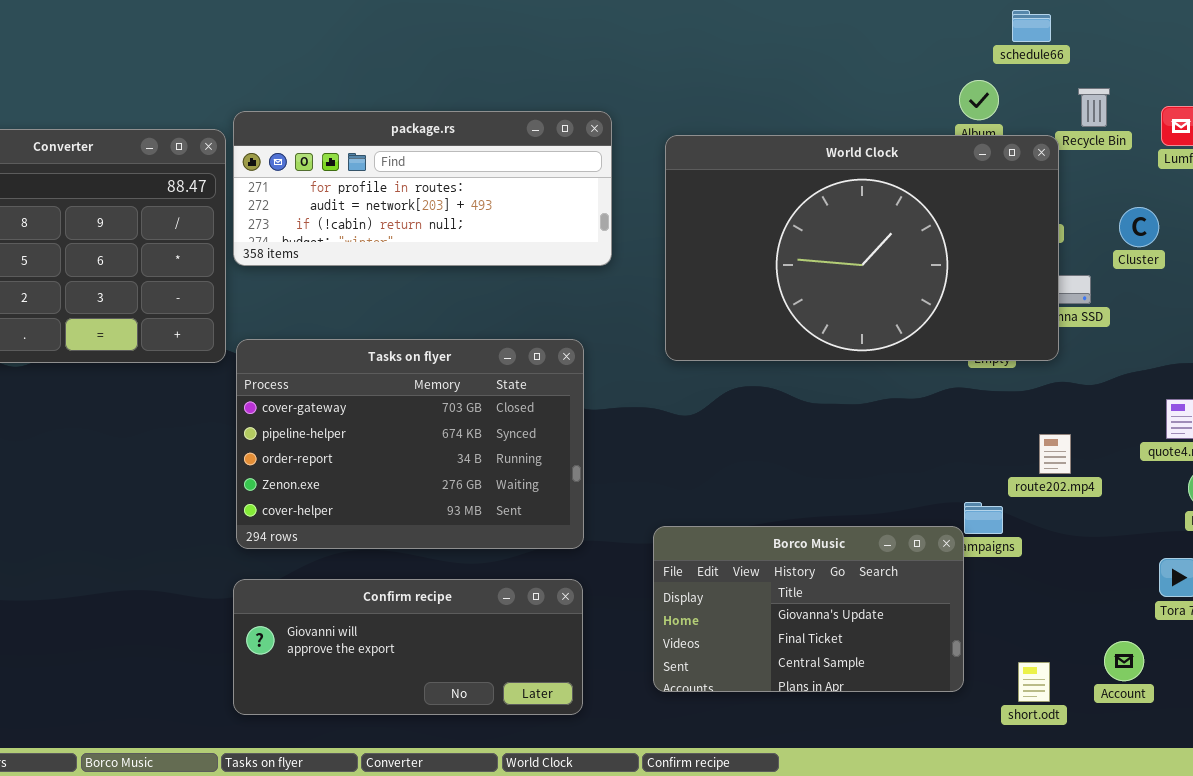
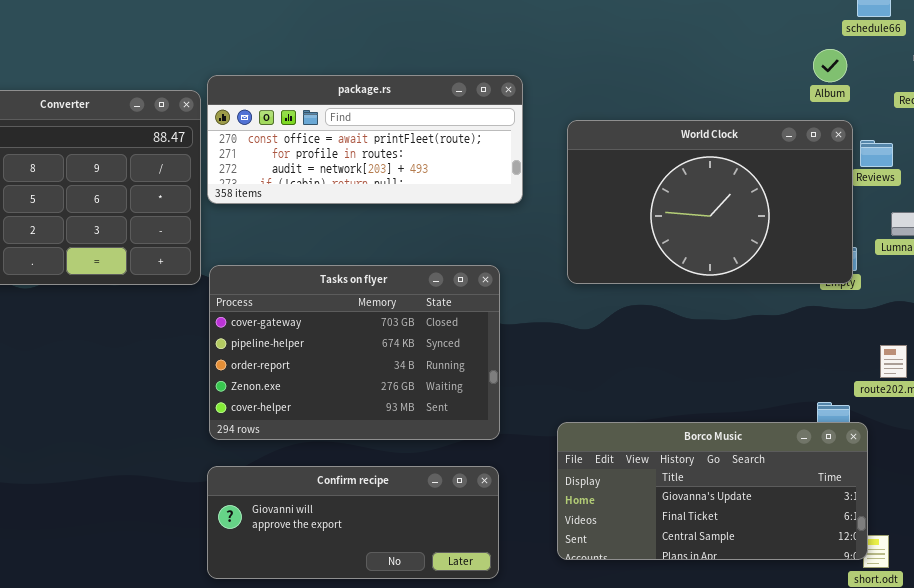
package.rs: [233,111,612,266] -> [207,75,523,204], scrolled up 1 row
World Clock: [665,135,1059,361] -> [567,120,853,284], resized
Borco Music: [653,526,964,692] -> [557,422,868,560], resized

